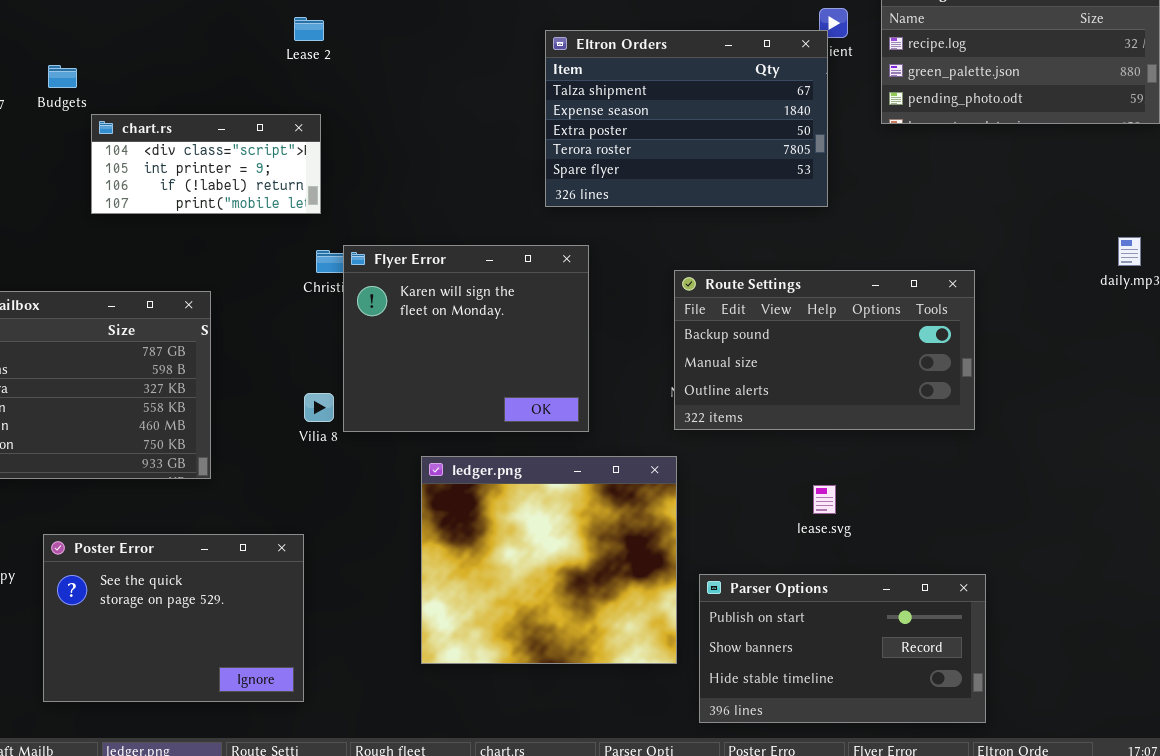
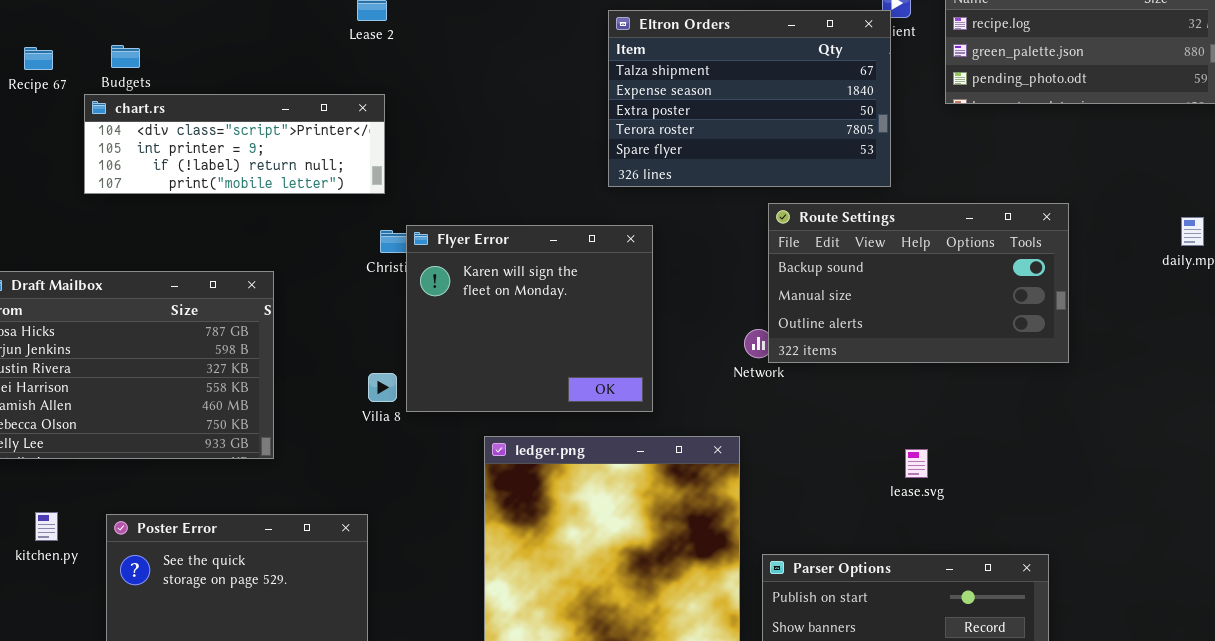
chart.rs: [91,114,321,214] -> [84,94,385,194], resized
Route Settings: [674,270,975,430] -> [768,203,1069,363], moved
lease.svg: [813,485,836,514] -> [905,449,928,478], moved

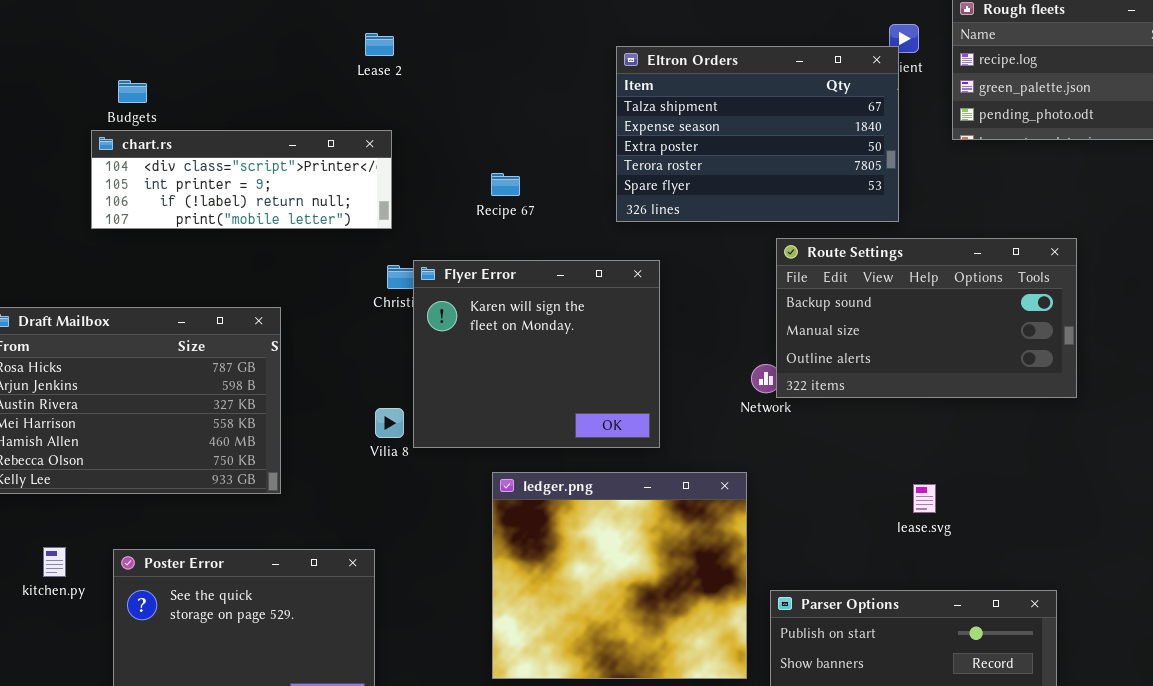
Recipe 67: [24,47,53,70] -> [491,173,520,196], moved

